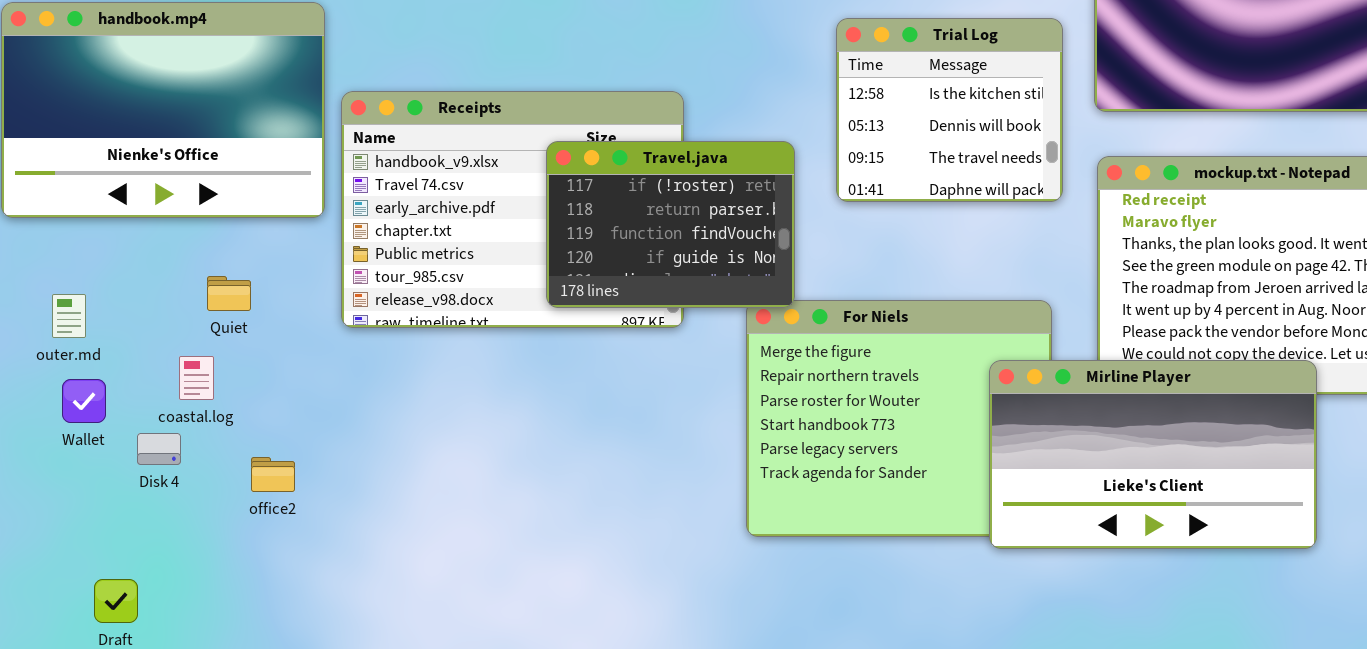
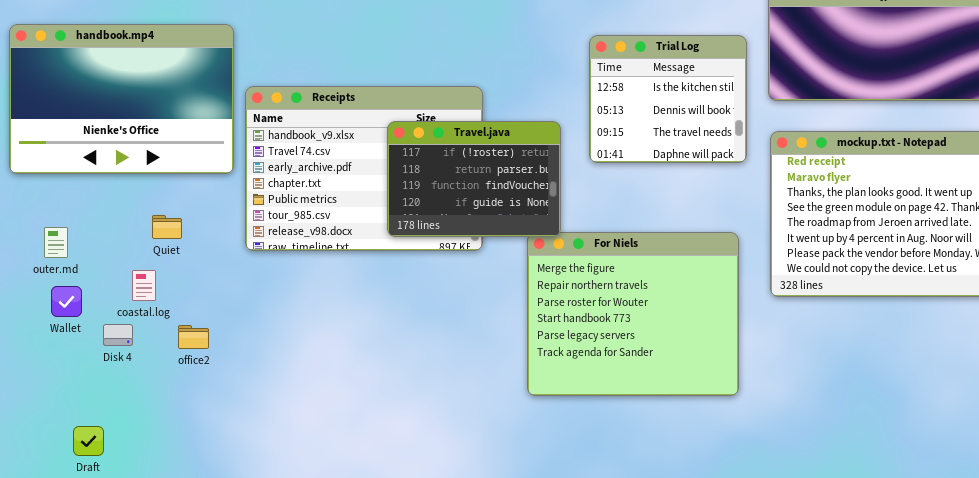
Mirline Player: [989,360,1317,549] -> none, closed
office2: [251,457,295,492] -> [178,325,209,349], moved

